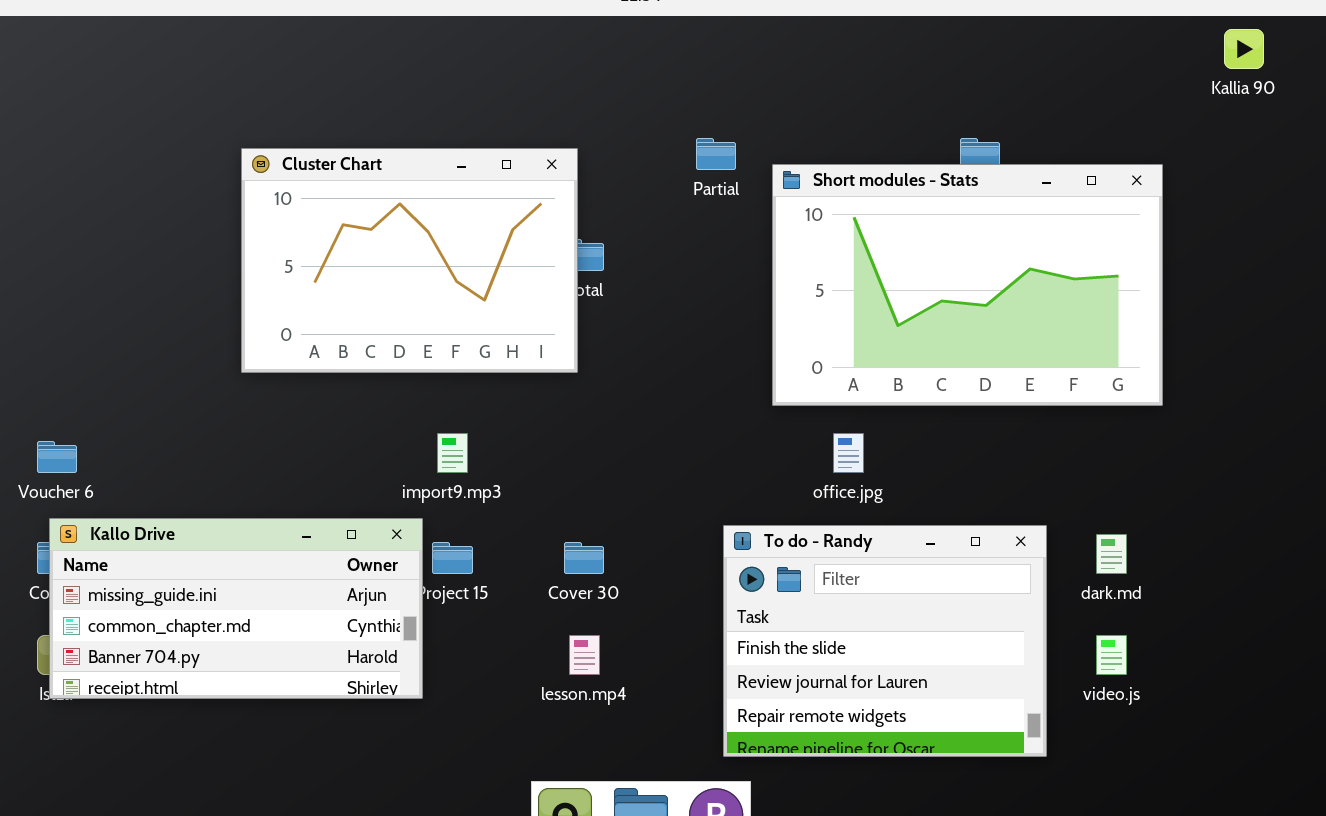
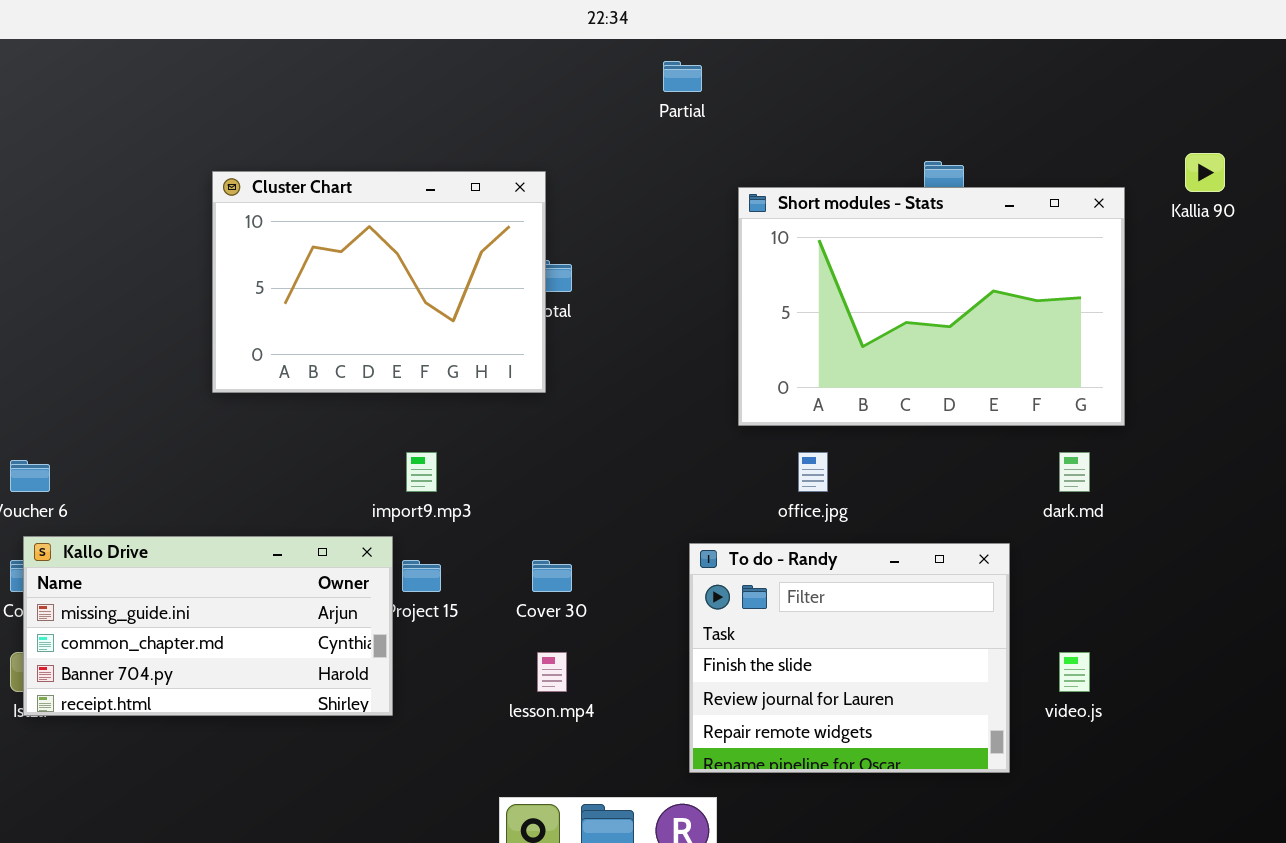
Kallia 90: [1224,29,1264,69] -> [1185,153,1225,192], moved
Partial: [696,138,736,170] -> [663,61,702,92], moved
dark.md: [1096,534,1127,574] -> [1059,452,1090,492], moved

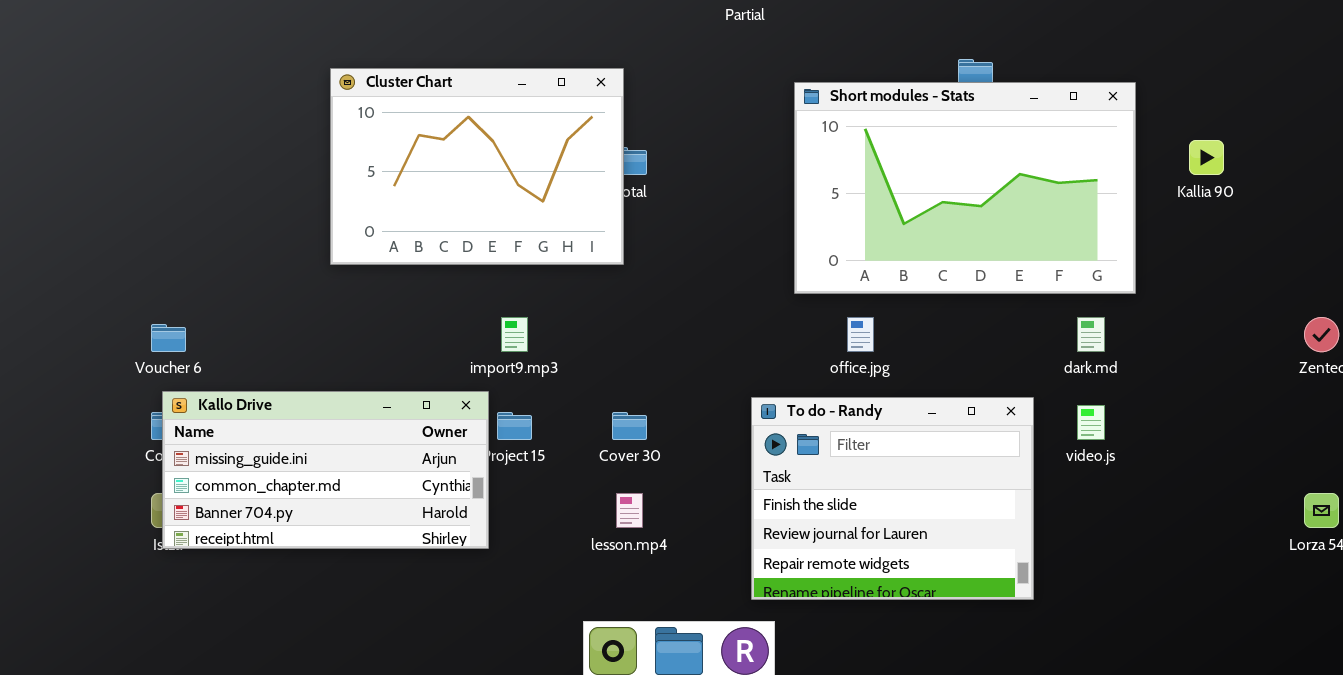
Kallia 90: [1185,153,1225,192] -> [1189,140,1224,175], moved
video.js: [1059,652,1090,692] -> [1077,405,1105,440], moved

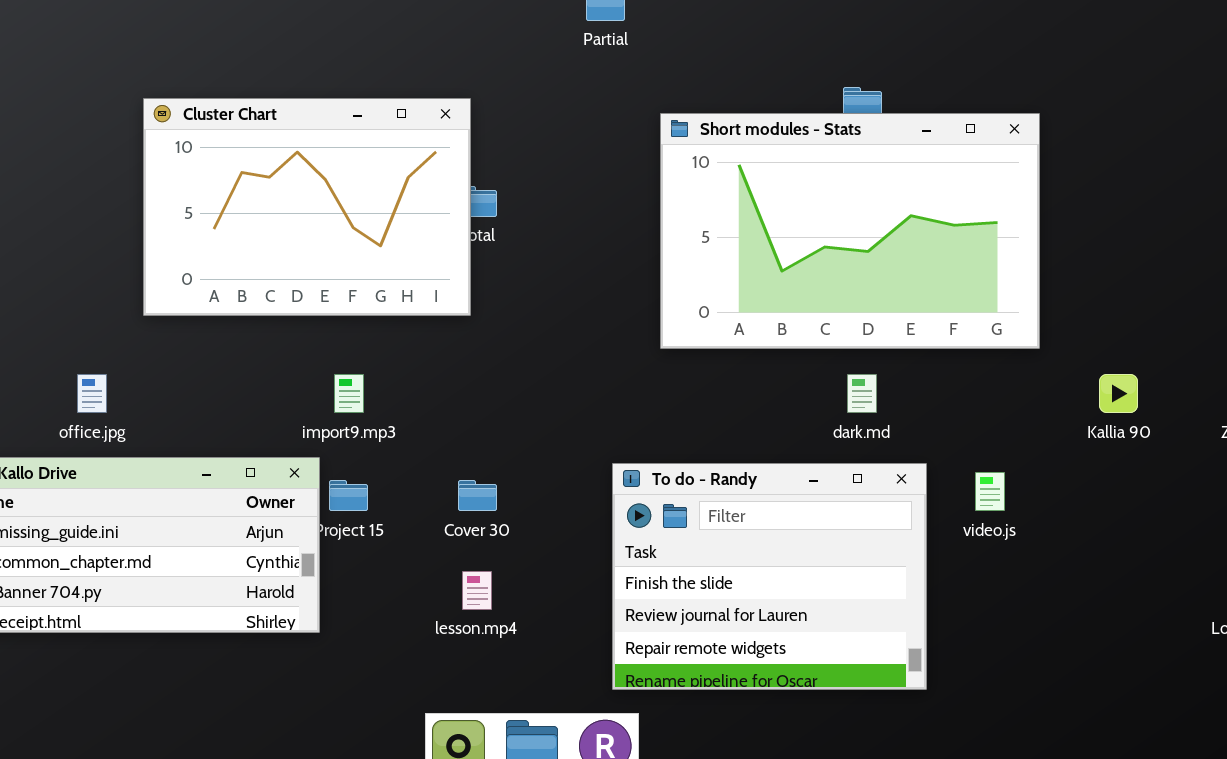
Kallia 90: [1189,140,1224,175] -> [1099,374,1138,413], moved
office.jpg: [847,317,874,352] -> [77,374,107,413], moved
dark.md: [1077,317,1105,352] -> [847,374,877,413], moved

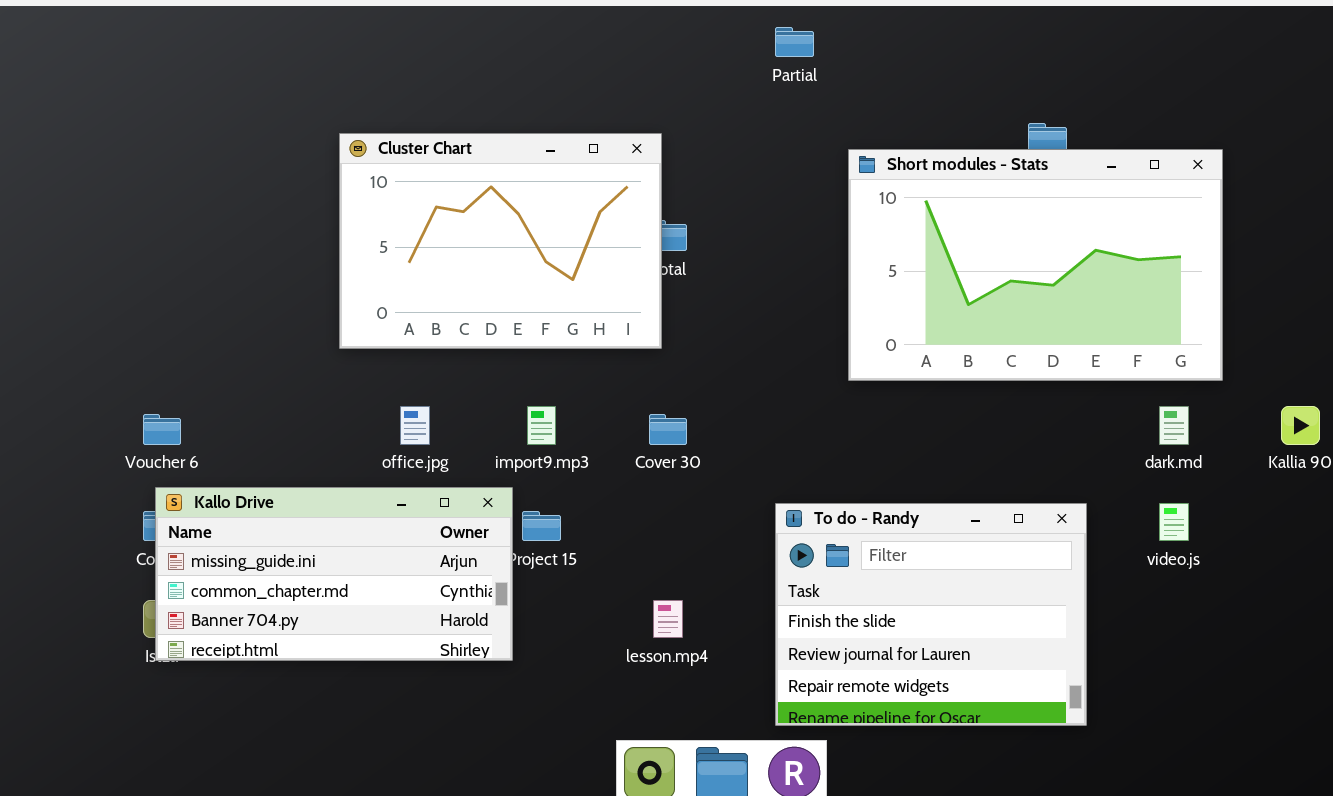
office.jpg: [77,374,107,413] -> [400,406,430,445], moved
dark.md: [847,374,877,413] -> [1159,406,1189,445], moved
To do - Randy: [612,463,927,690] -> [775,503,1087,726], moved
Cover 30: [458,480,497,511] -> [649,414,687,445], moved

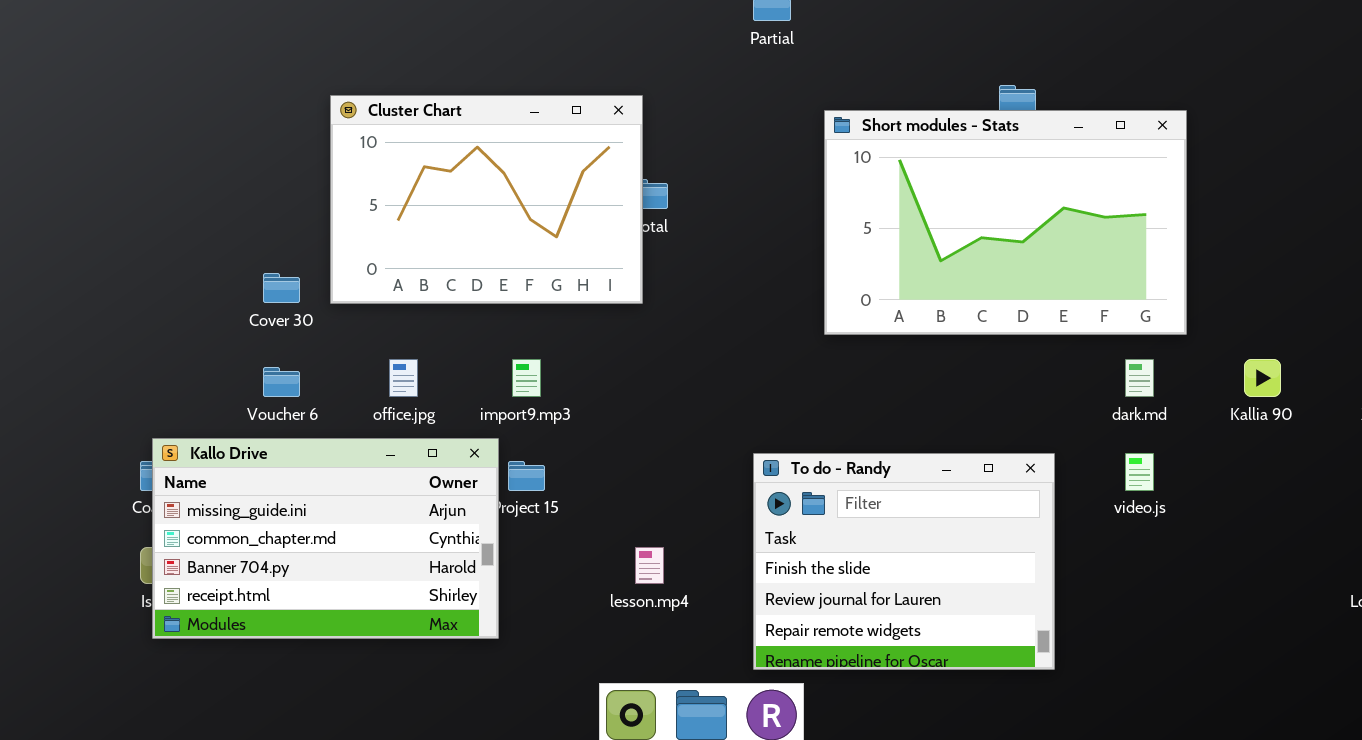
Voucher 6: [143,414,181,445] -> [263,367,300,397], moved
Cover 30: [649,414,687,445] -> [263,273,300,303], moved
Kallo Drive: [155,487,513,661] -> [152,438,499,639], resized

